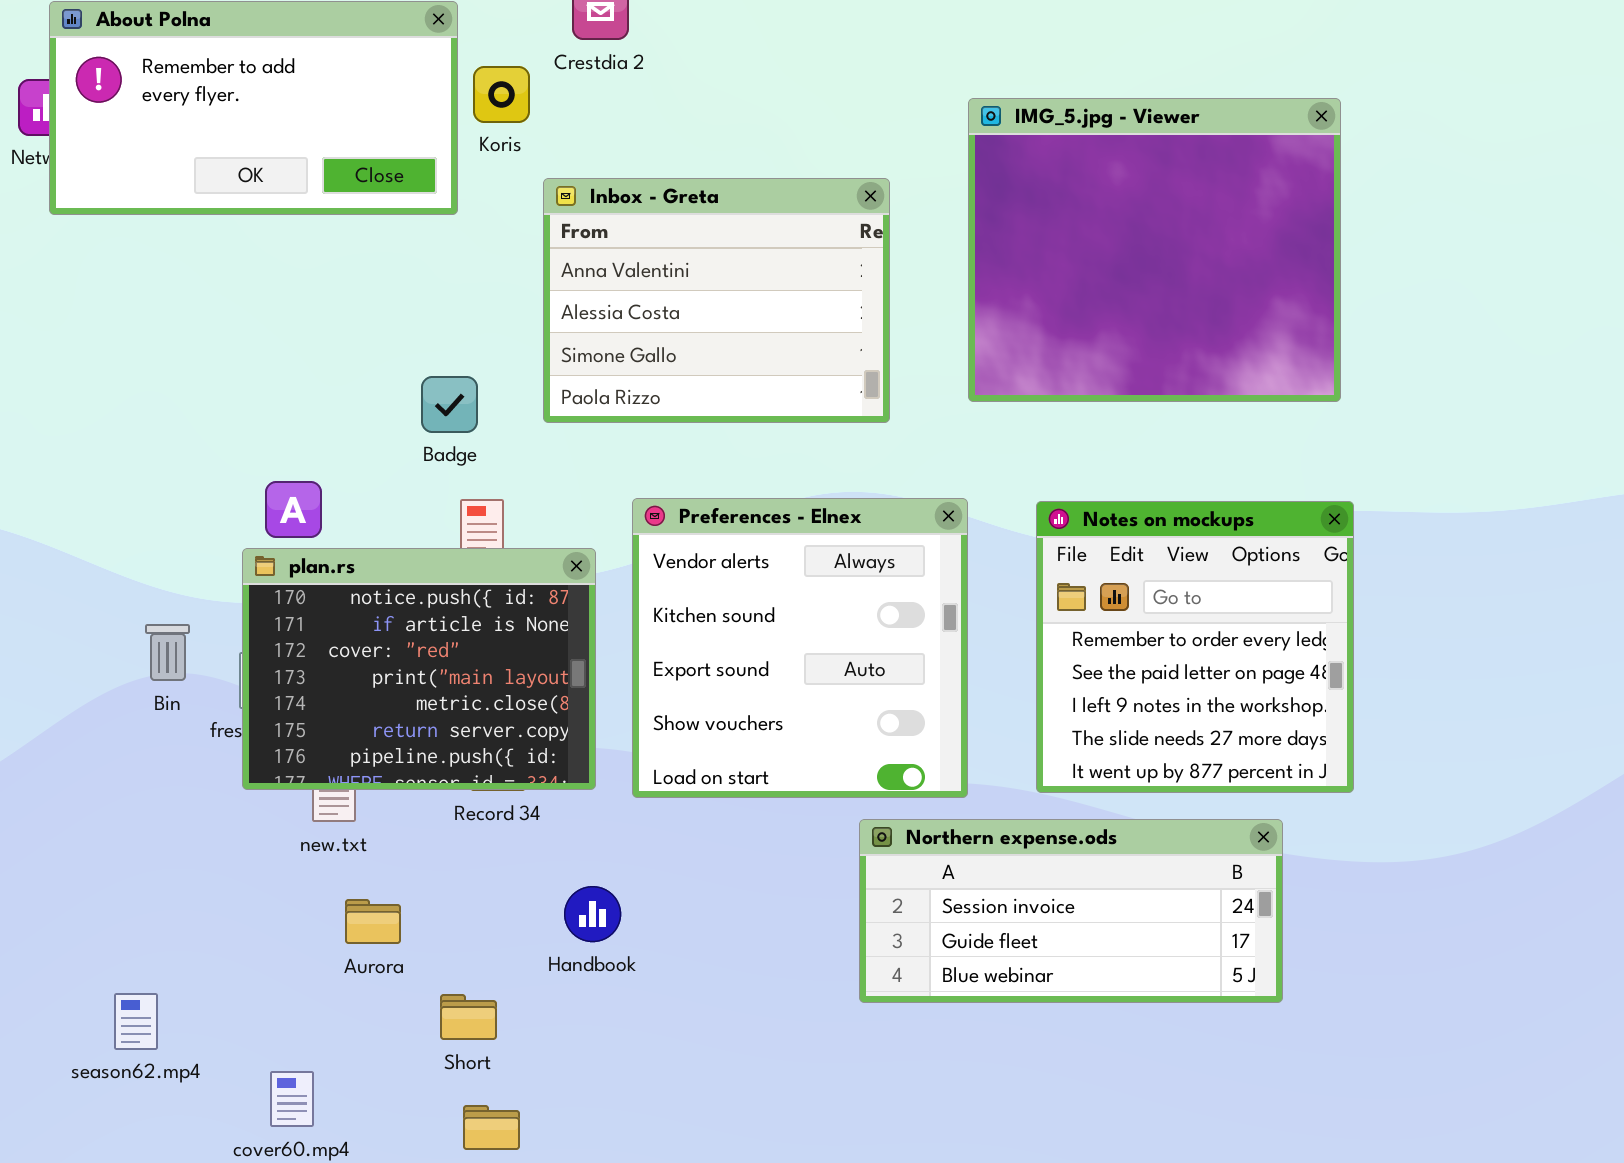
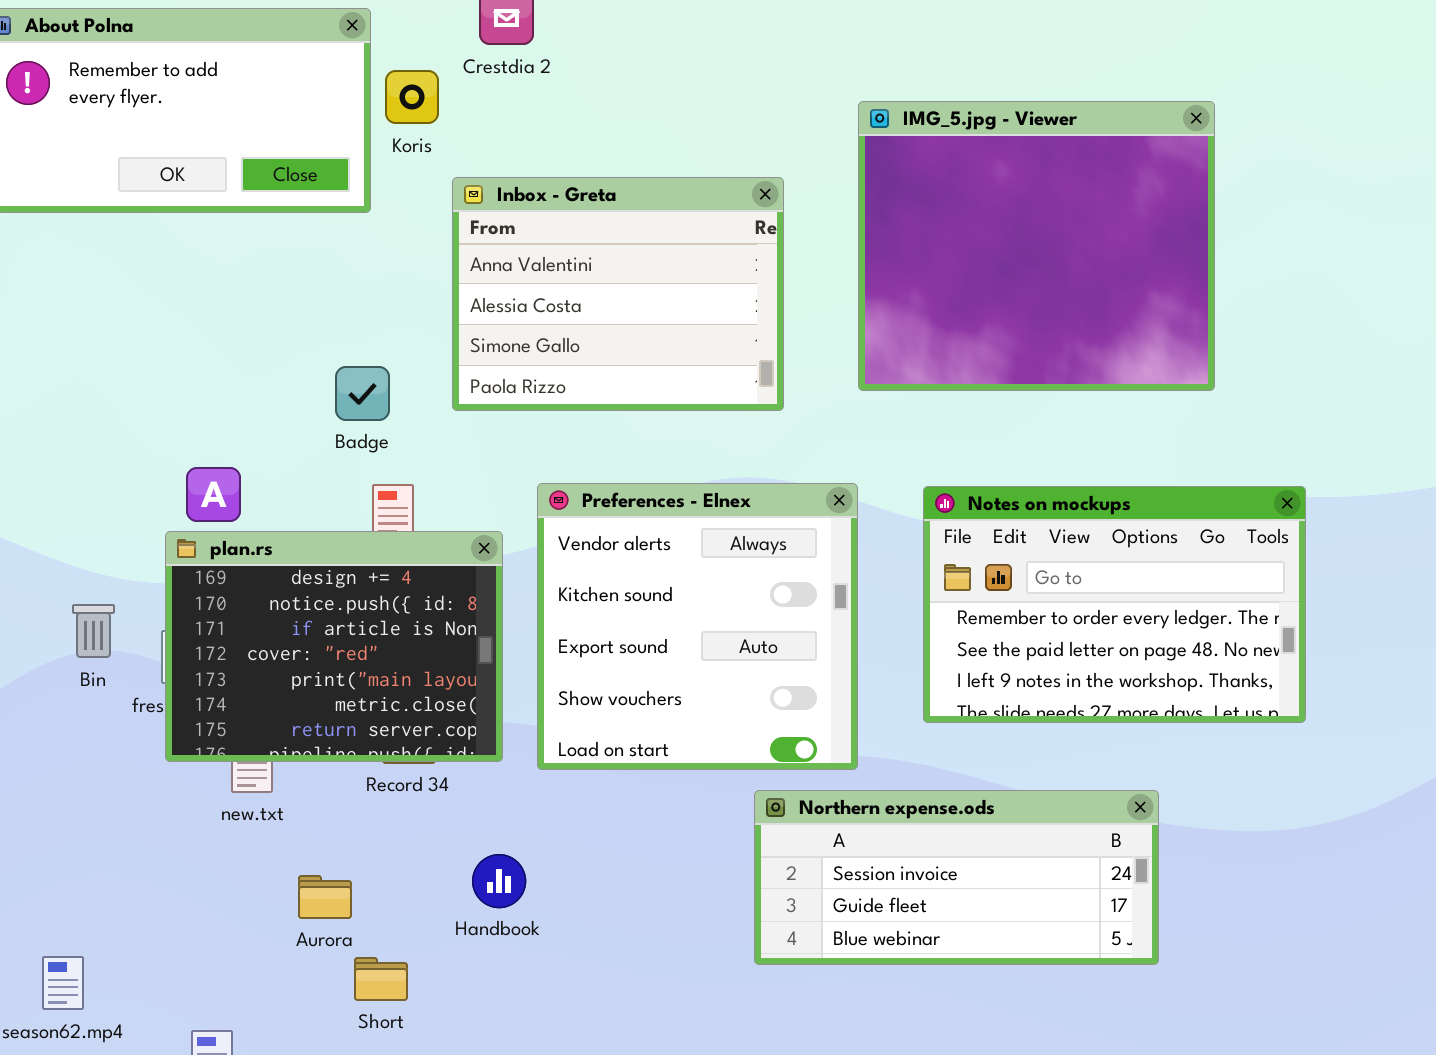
Notes on mockups: [1036,501,1354,793] -> [923,486,1306,723], resized
plan.rs: [242,548,596,790] -> [165,531,503,762], scrolled up 1 row
Aurora: [345,899,401,944] -> [298,875,352,919], moved

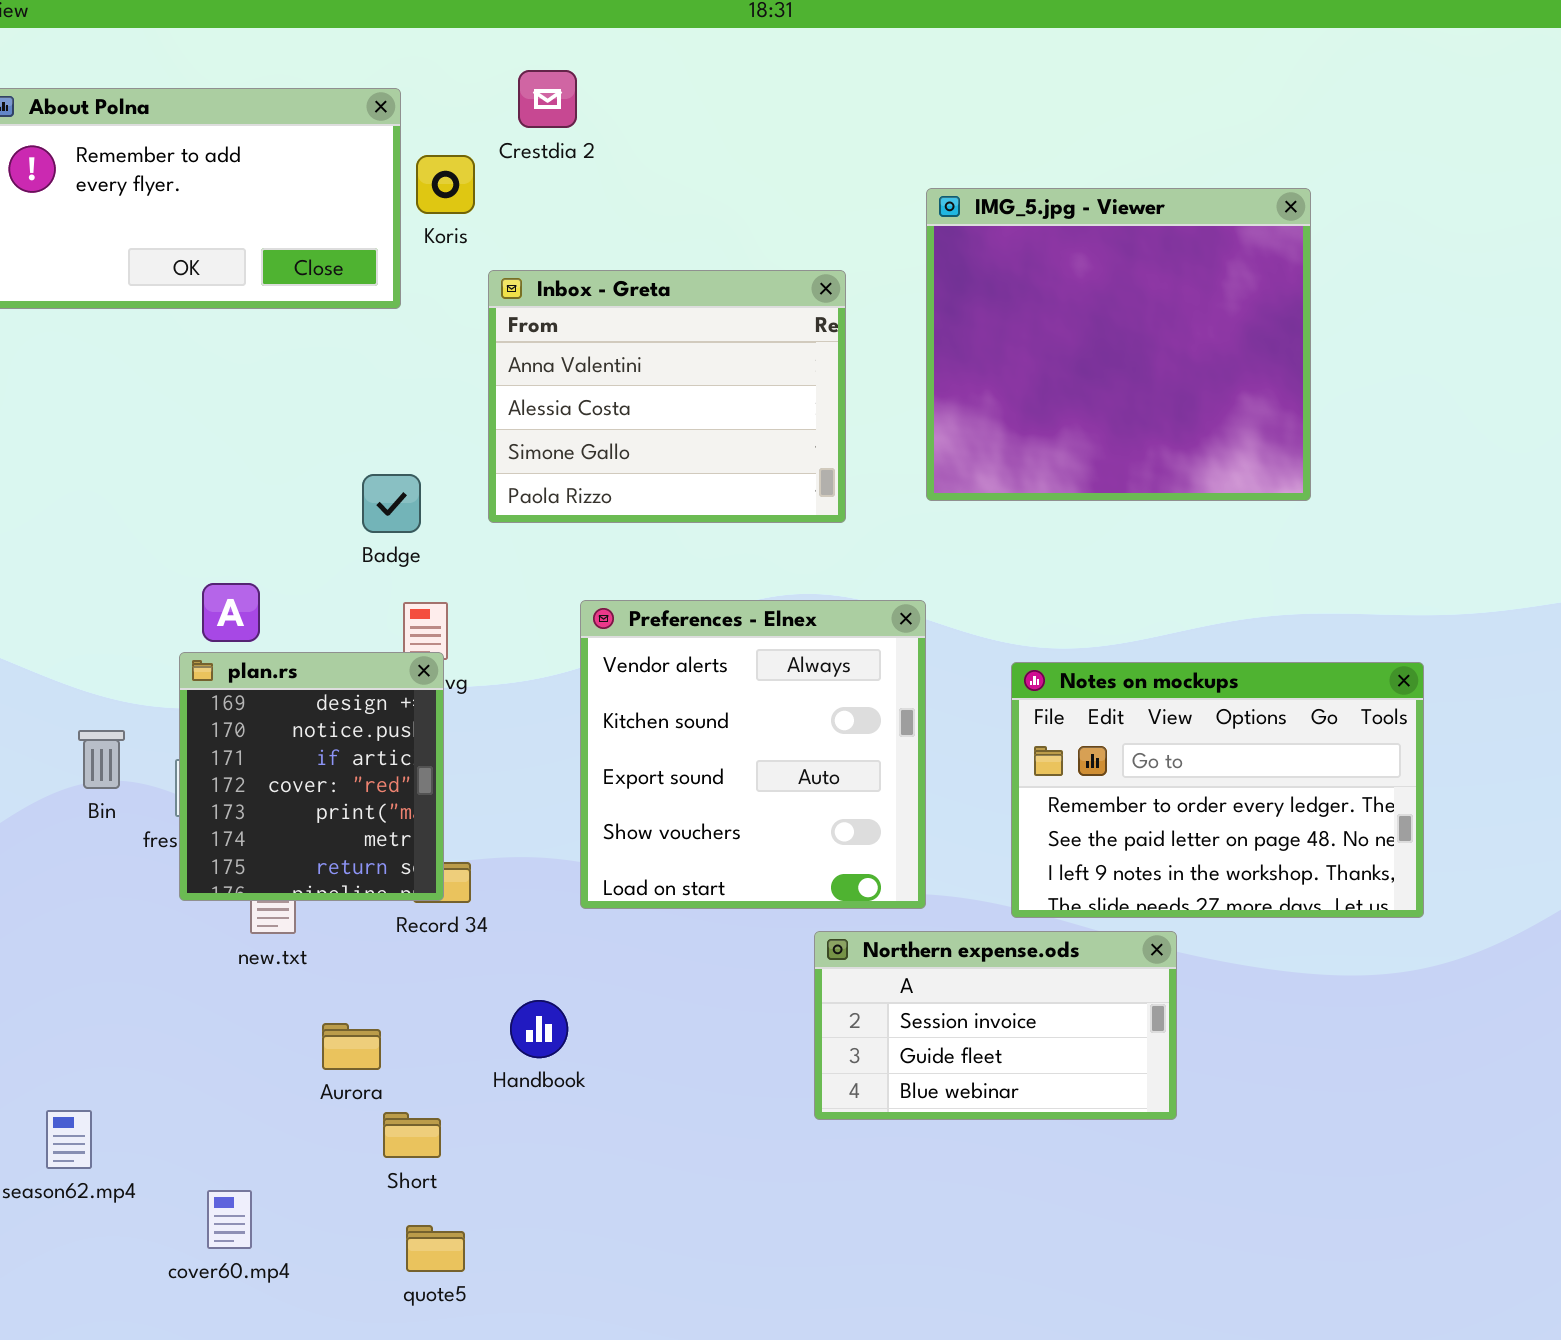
Notes on mockups: [923,486,1306,723] -> [1011,662,1424,918], moved
plan.rs: [165,531,503,762] -> [179,652,444,901], resized
Northern expense.ods: [754,790,1159,965] -> [814,931,1177,1120], resized

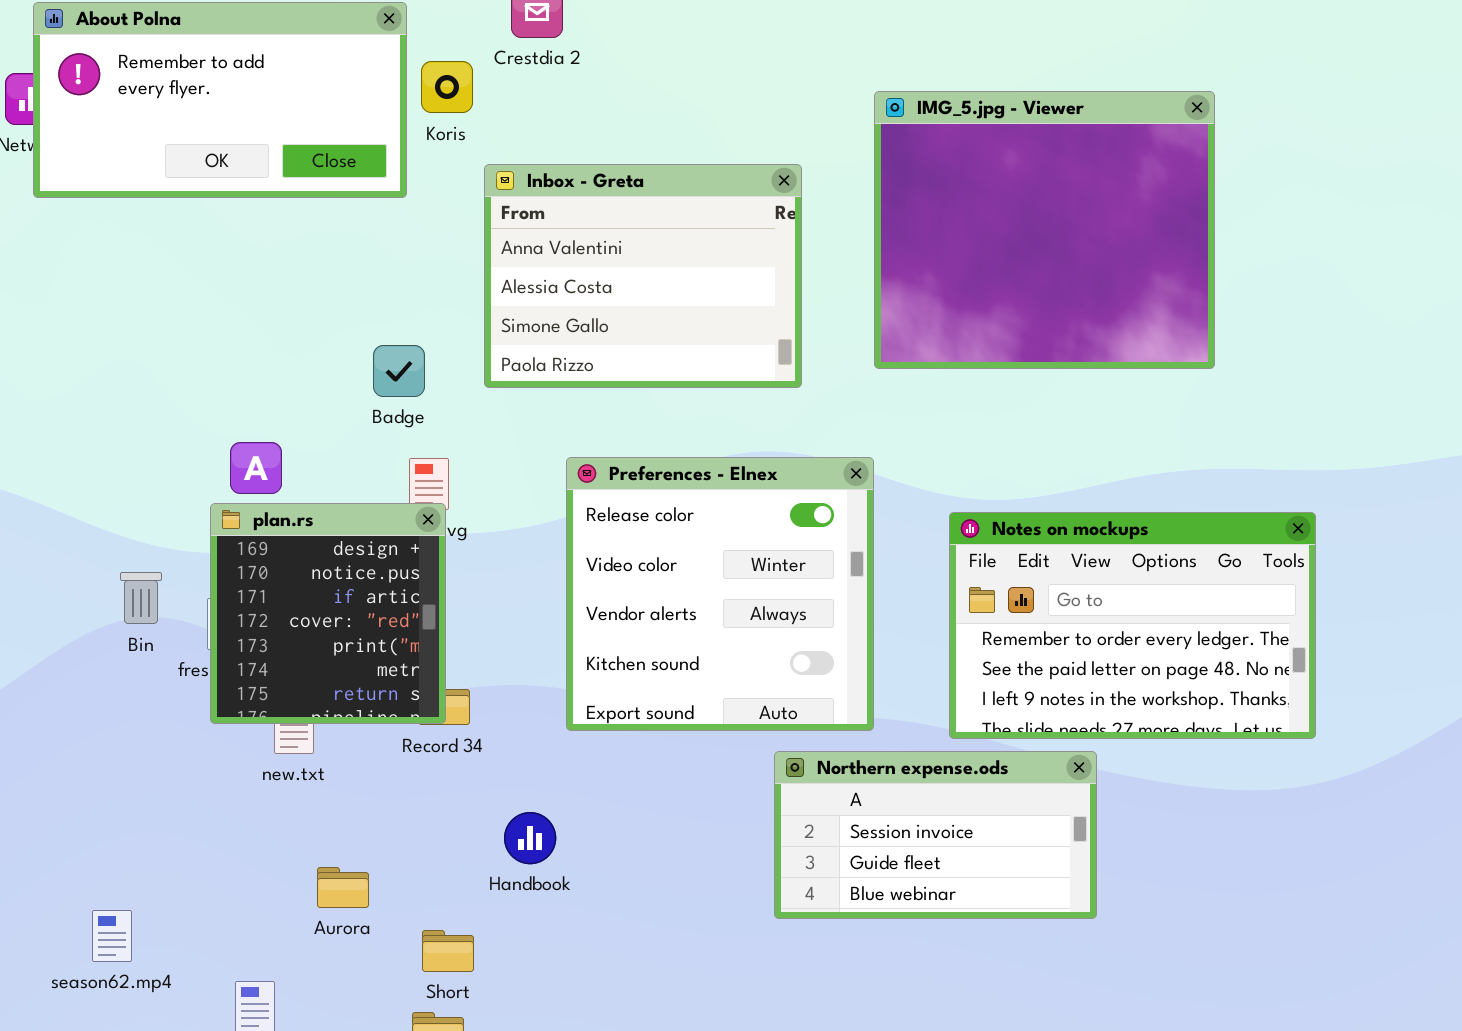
Preferences - Elnex: [580,600,926,909] -> [566,457,874,731], scrolled up 2 rows
Aurora: [322,1023,381,1070] -> [317,867,369,908], moved
Short: [383,1112,441,1158] -> [422,930,474,972], moved

